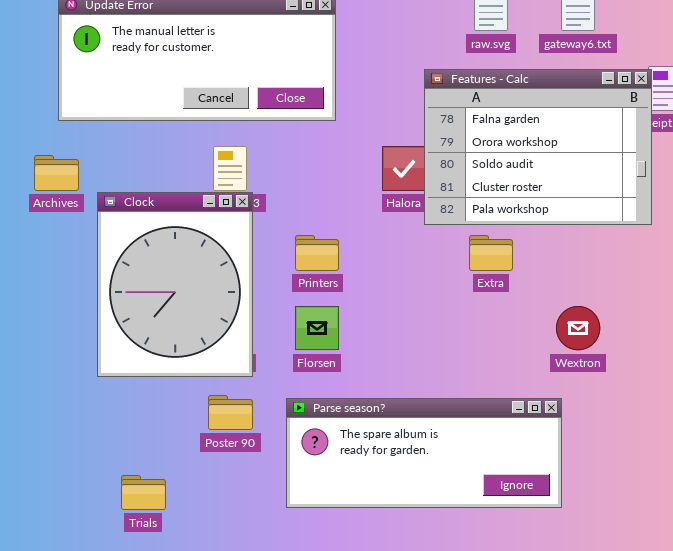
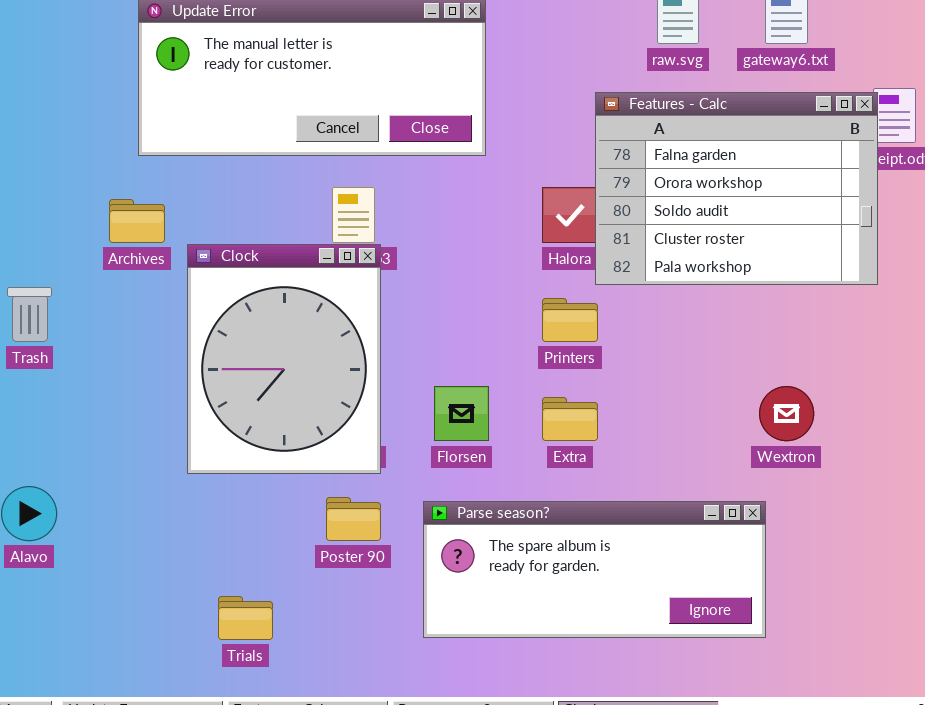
Printers: [295,235,339,271] -> [542,298,598,342], moved
Extra: [469,235,513,271] -> [542,397,598,441], moved

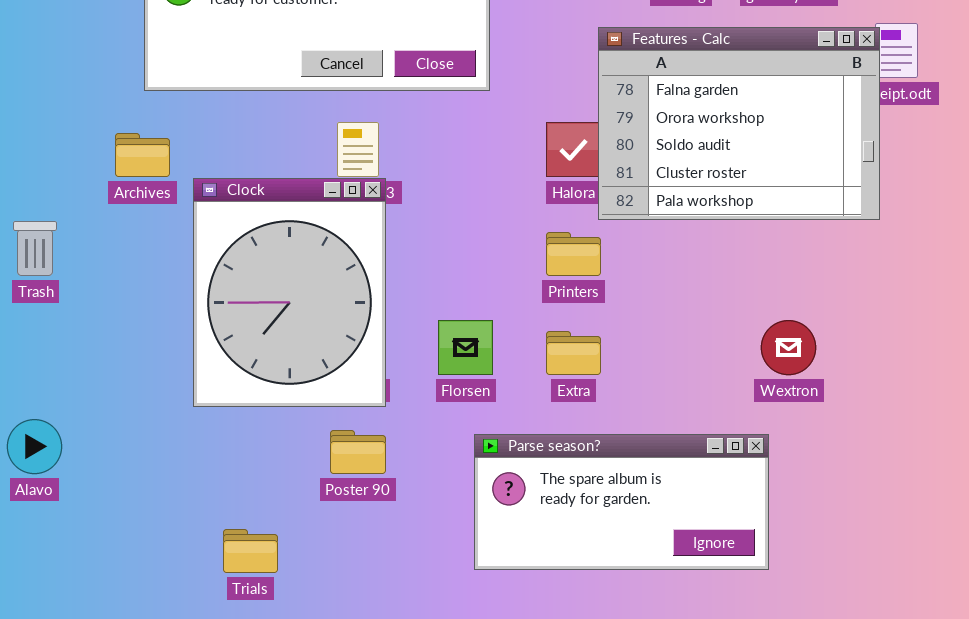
Parse season?: [423,501,766,638] -> [474,434,769,570], resized

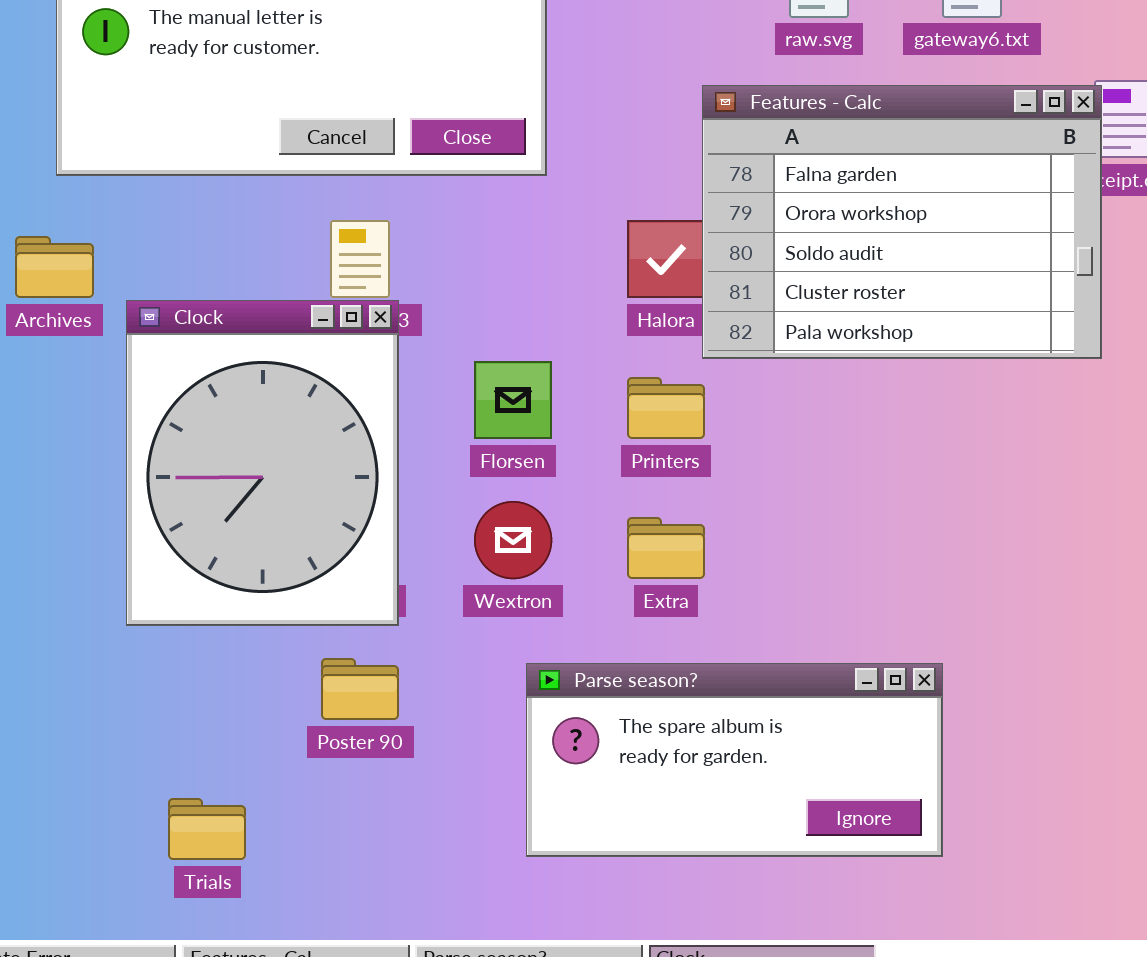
Florsen: [438,320,493,375] -> [474,361,552,439], moved
Wextron: [761,320,816,375] -> [474,501,552,579], moved

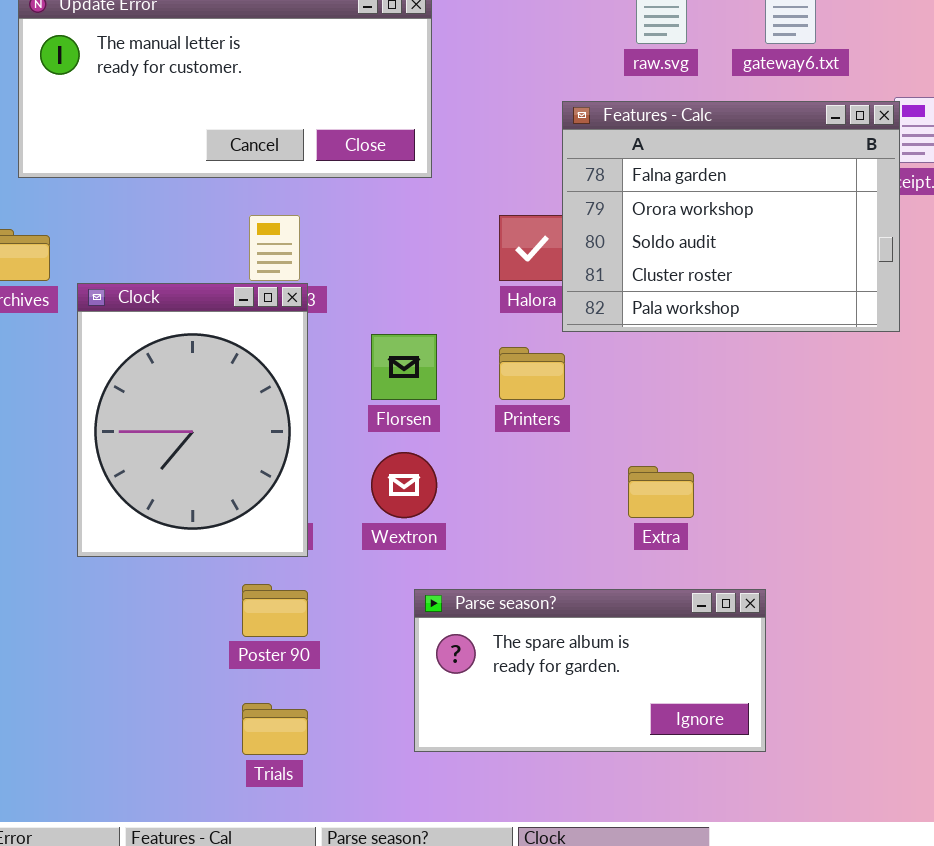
Extra: [627,517,705,579] -> [628,466,694,518], moved
Trials: [168,798,246,860] -> [242,703,308,755], moved

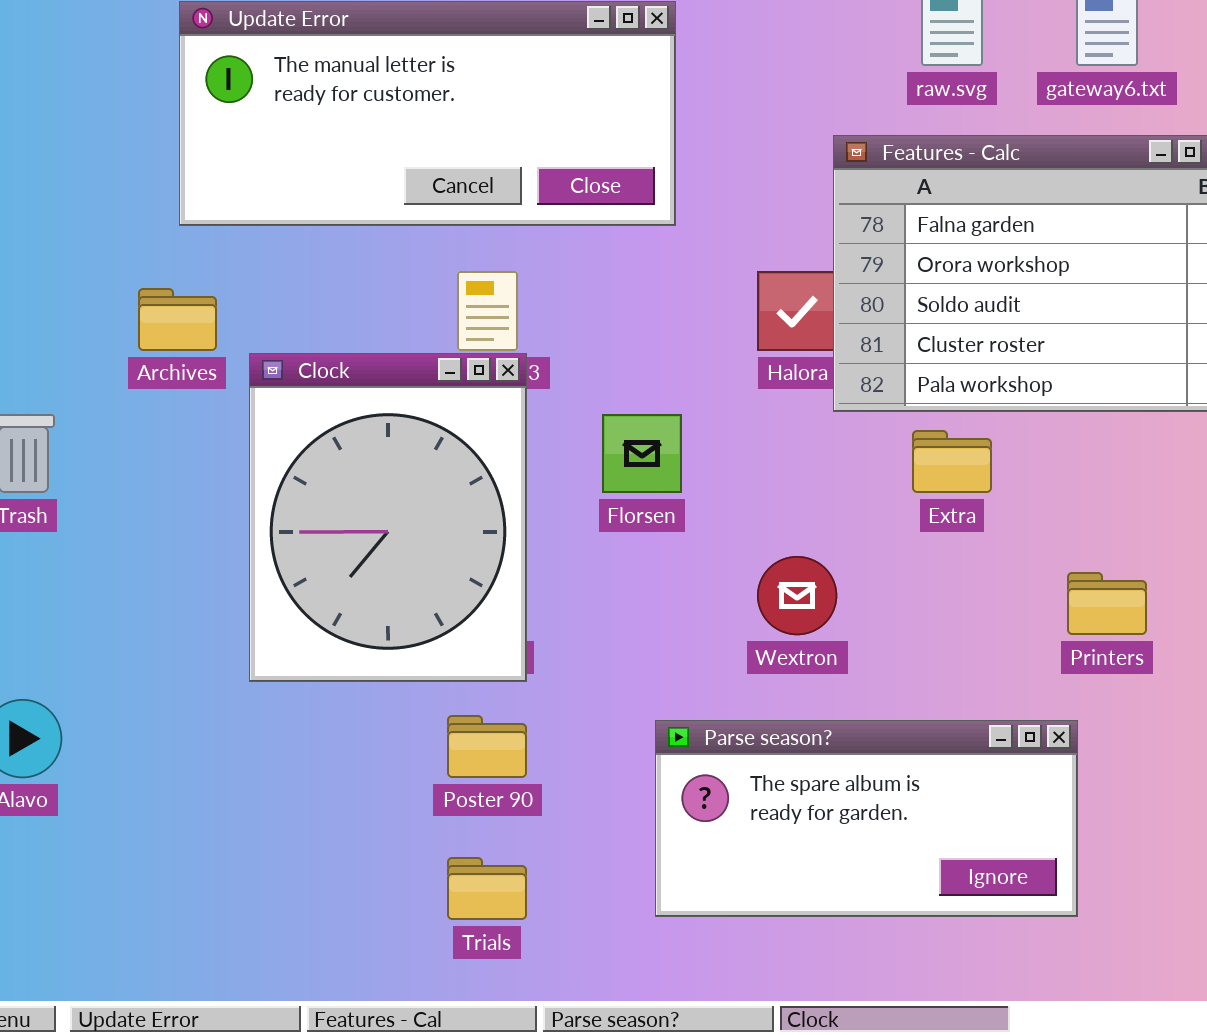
Printers: [499,347,565,400] -> [1067,572,1147,635], moved
Wextron: [371,452,437,518] -> [757,556,837,635], moved
Extra: [628,466,694,518] -> [912,430,992,493], moved

